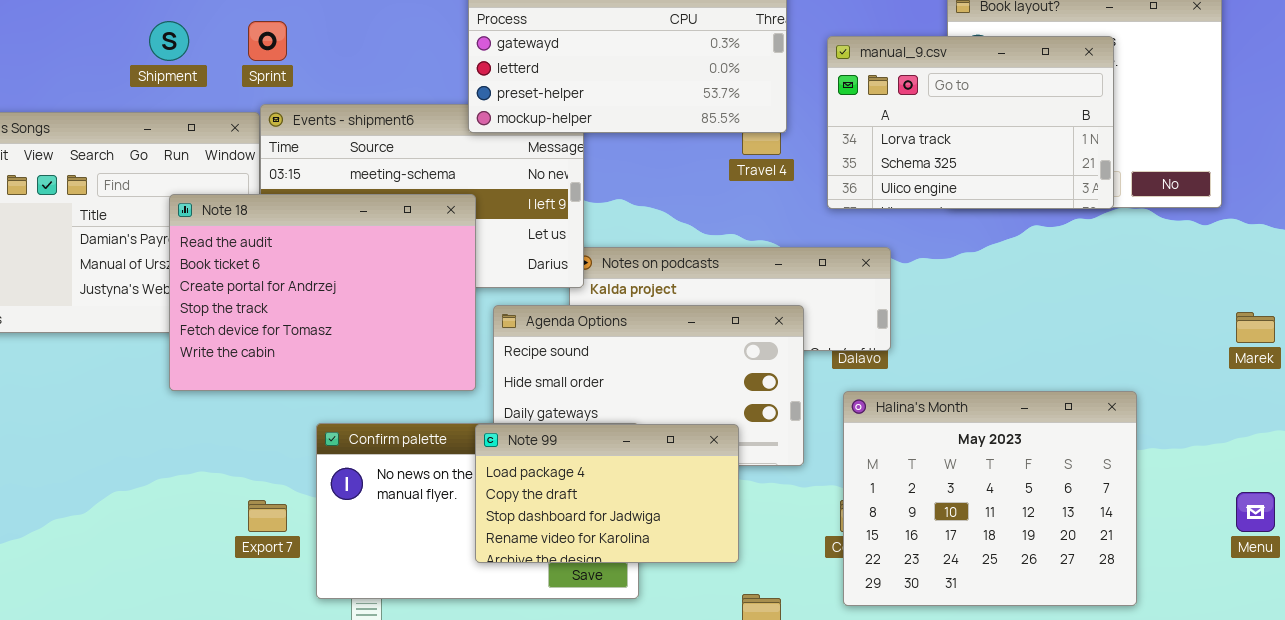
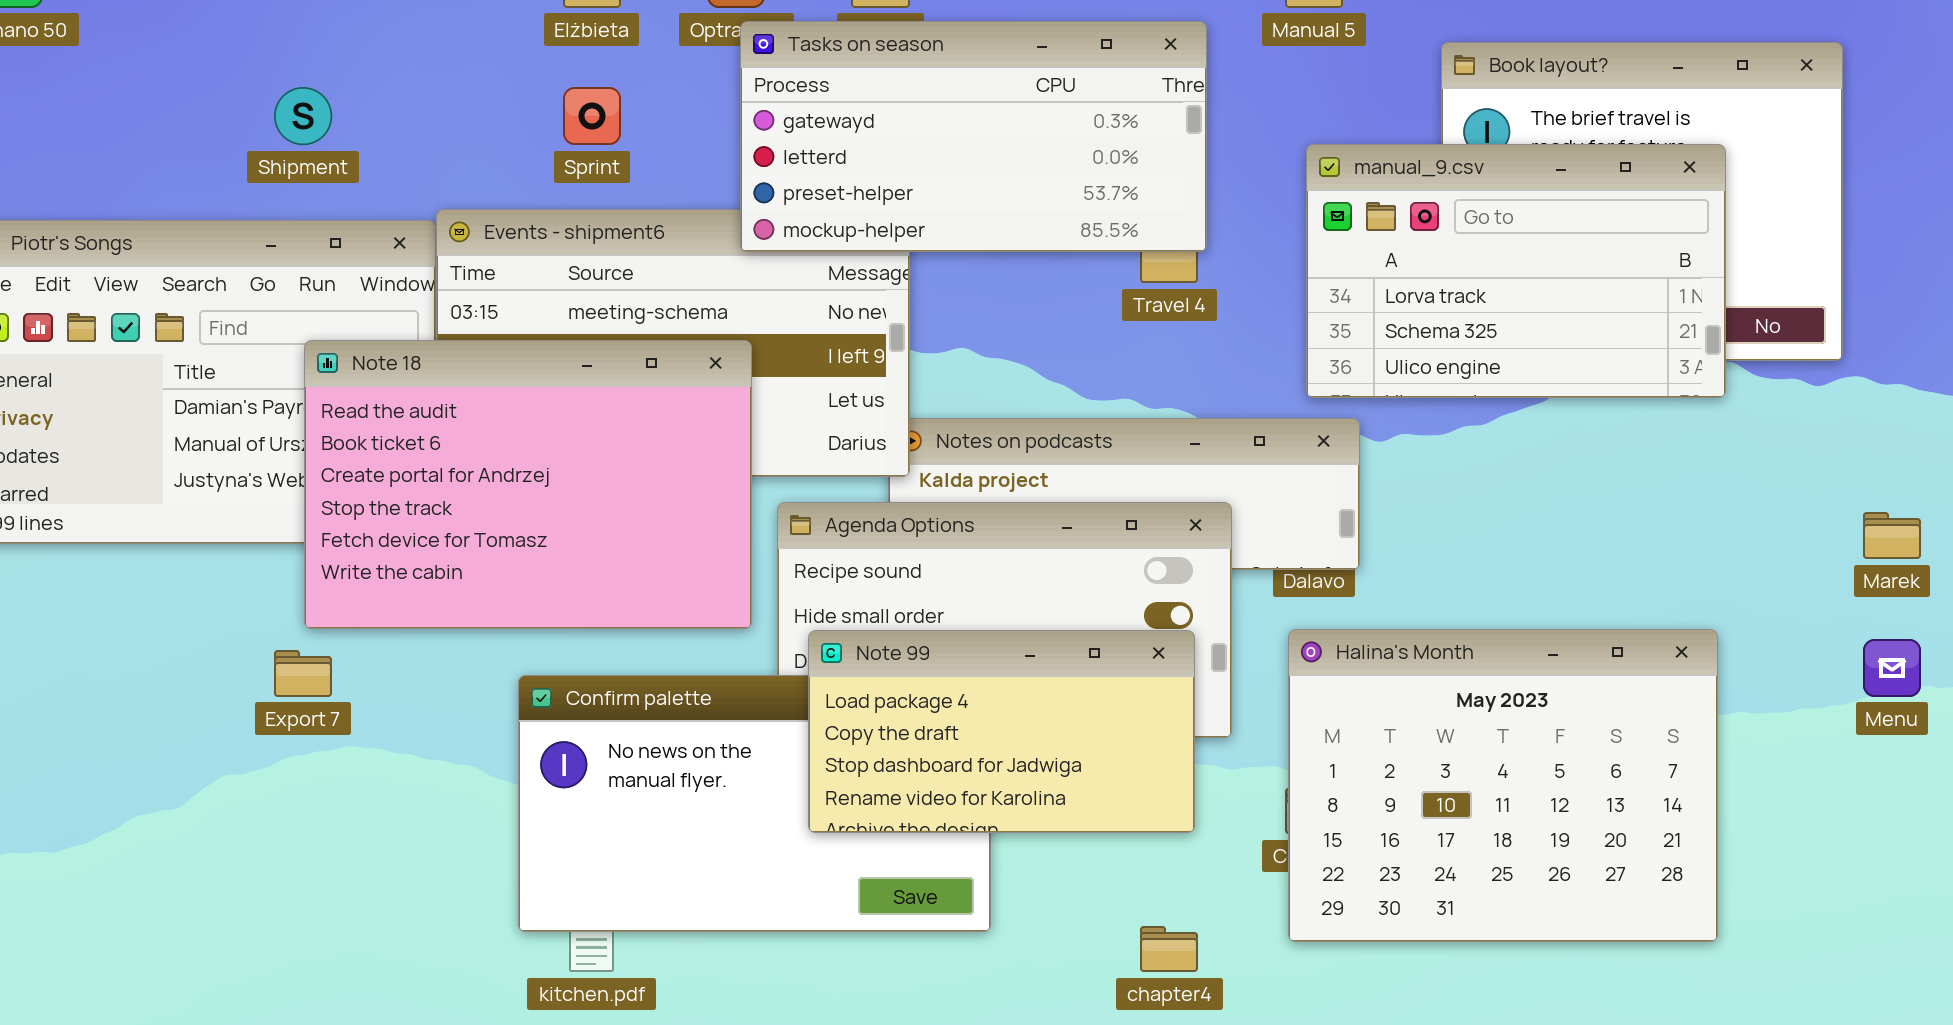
Sprint: [248,21,287,61] -> [563,87,621,145], moved
manual_9.csv: [827,36,1114,209] -> [1306,144,1726,398], moved
Note 99: [475,424,739,563] -> [808,630,1195,833], moved
Menu: [1236,492,1275,532] -> [1863,639,1921,697], moved
Export 7: [248,500,287,532] -> [274,650,332,697], moved

